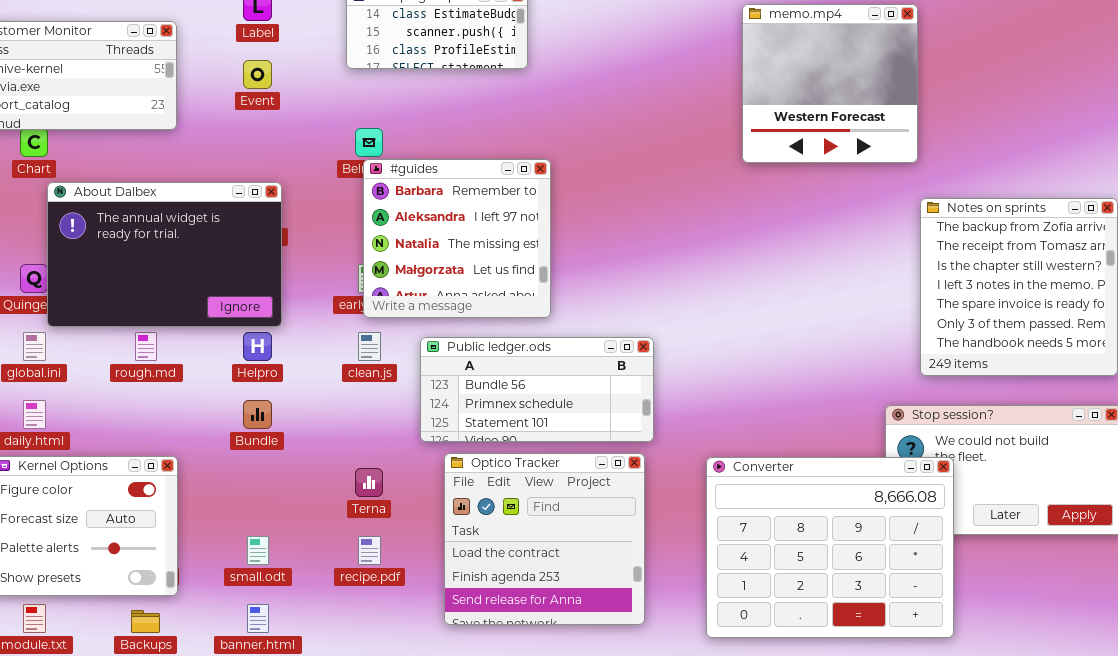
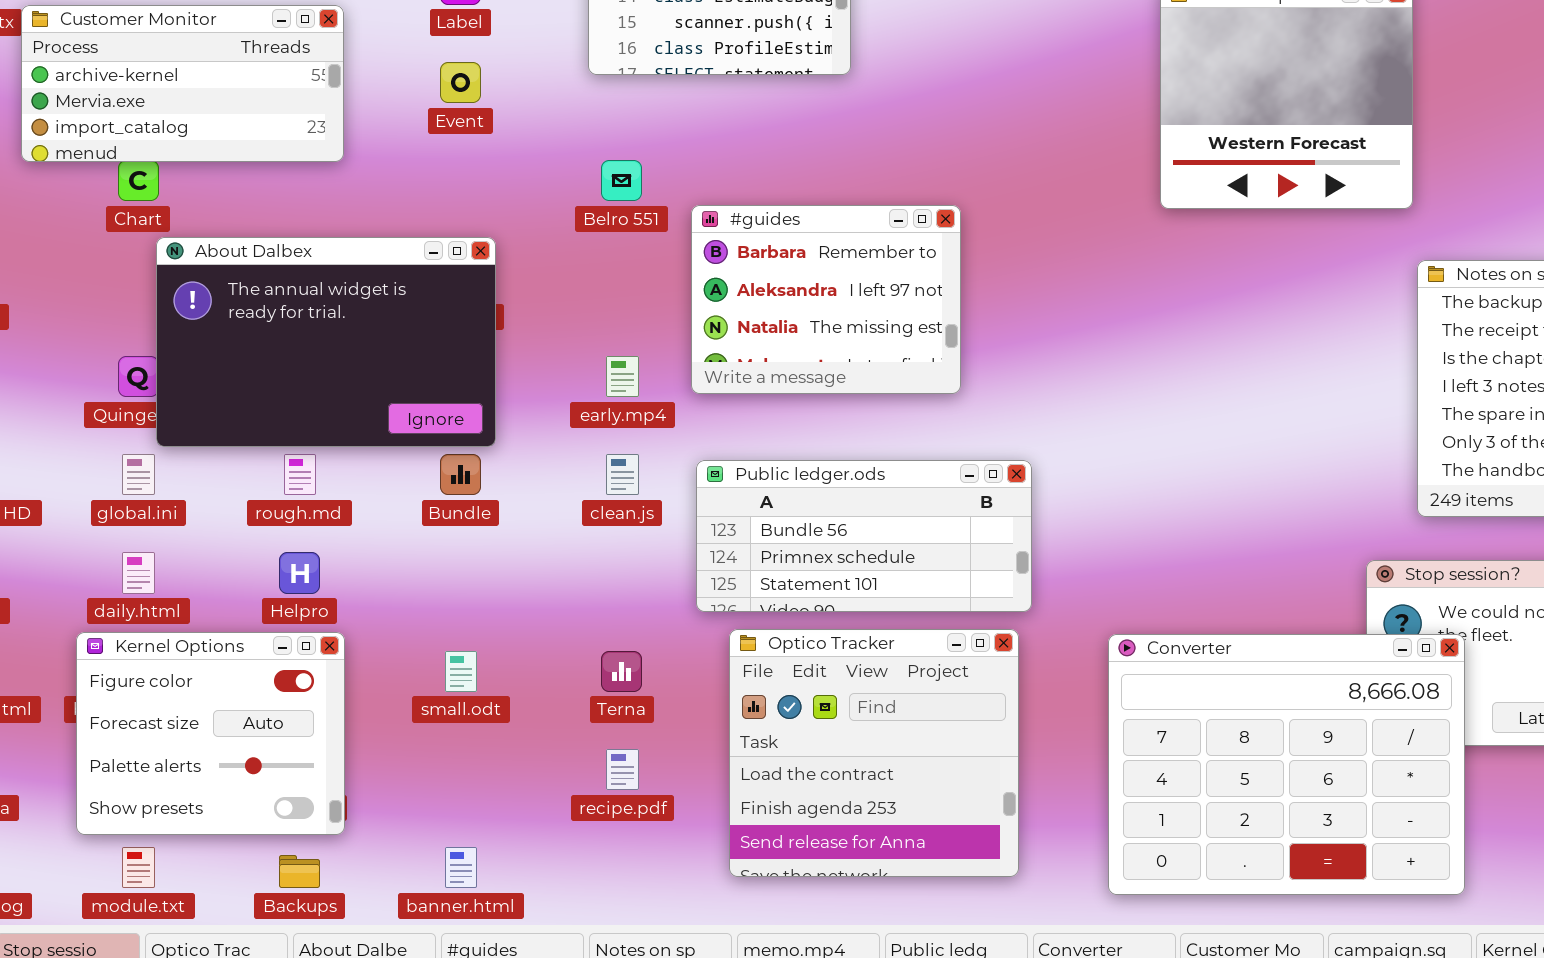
#guides: [363,159,551,318] -> [691,205,961,394], moved, resized
Helpro: [243,332,272,361] -> [279,552,320,594], moved
Bundle: [243,400,272,429] -> [440,454,481,495], moved
small.odt: [247,536,269,565] -> [445,651,477,692], moved

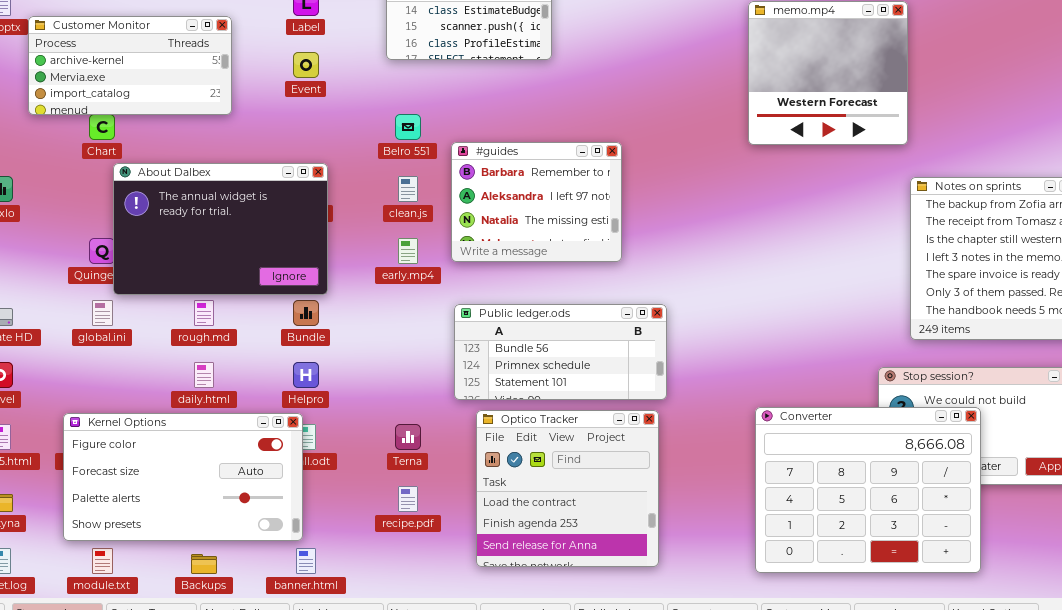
clean.js: [606,454,639,495] -> [398,176,418,202], moved
daily.html: [122,552,155,594] -> [194,362,214,388], moved
Helpro: [279,552,320,594] -> [293,362,319,388], moved
Kernel Options: [76,632,345,835] -> [63,413,303,541], resized
Converter: [1108,634,1465,895] -> [755,407,981,573], moved

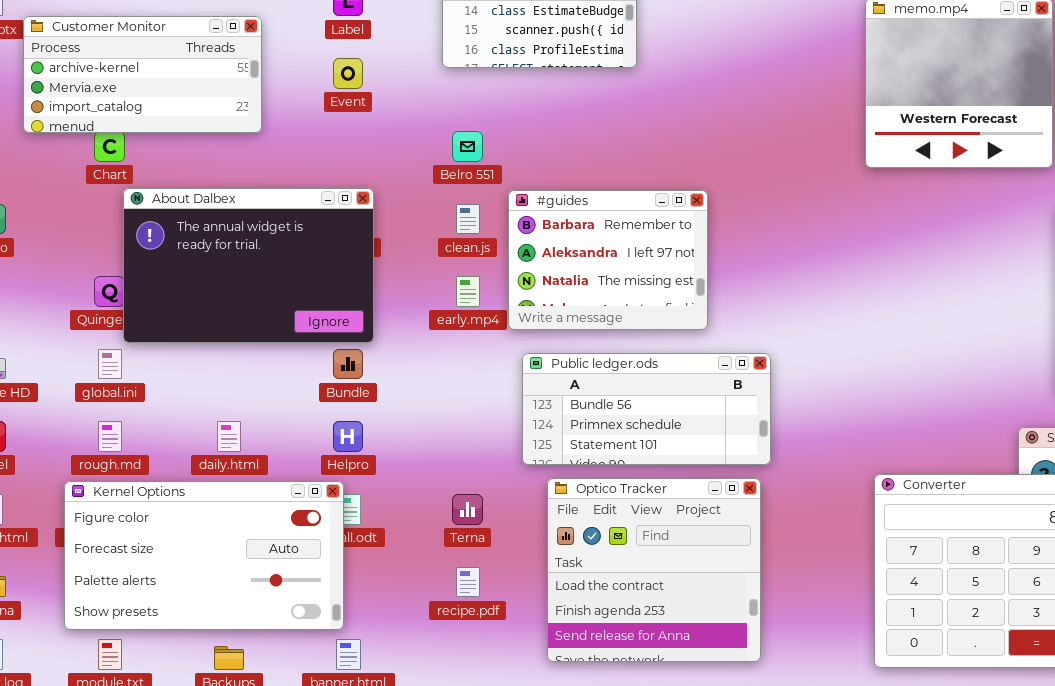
#guides: [451,142,622,262] -> [508,190,708,330], moved
rough.md: [194,300,214,326] -> [98,421,122,452], moved

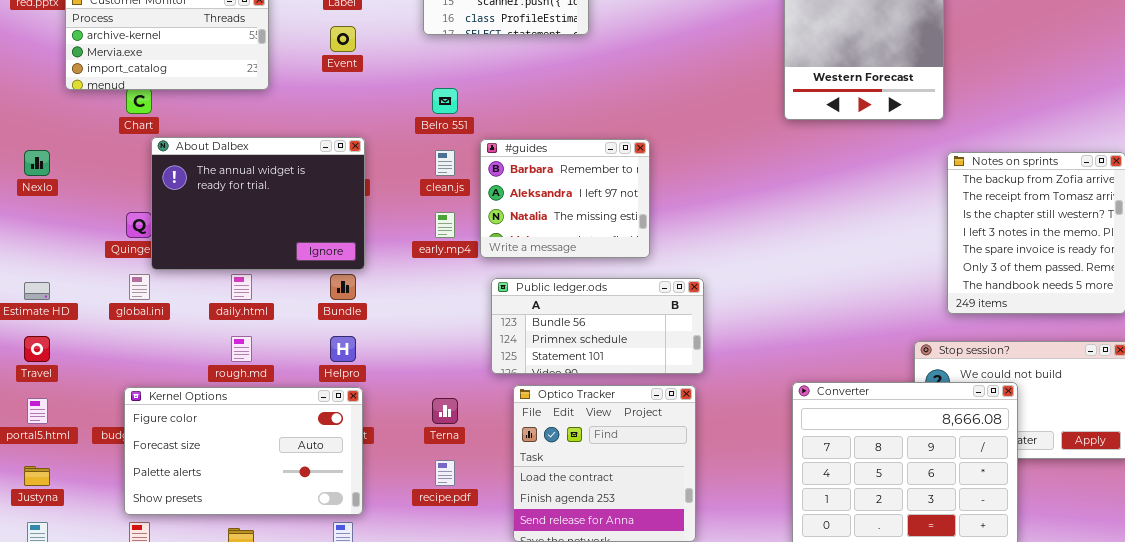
rough.md: [98,421,122,452] -> [231,336,252,362], moved
daily.html: [217,421,241,452] -> [231,274,252,300], moved
Kernel Options: [64,481,344,630] -> [124,387,363,515], moved

